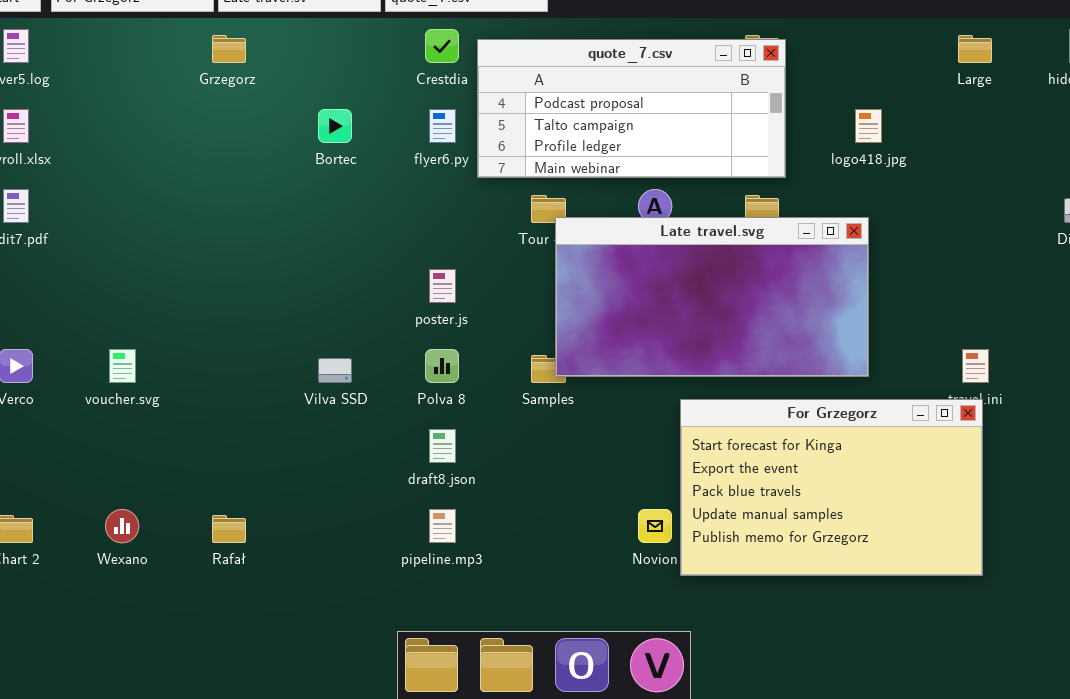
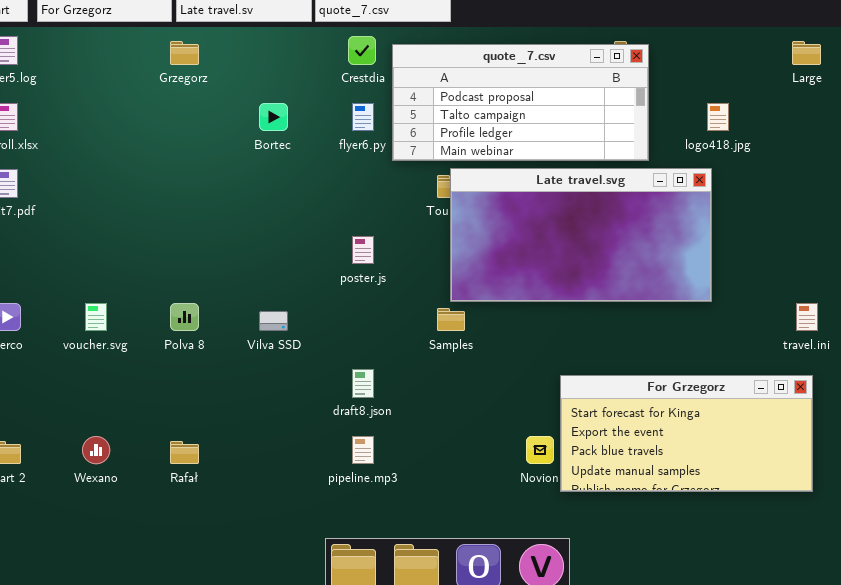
Late travel.svg: [555,217,869,377] -> [450,168,712,302], moved
Polva 8: [425,349,459,383] -> [170,303,199,331], moved
For Grzegorz: [680,399,983,576] -> [560,375,813,492], resized

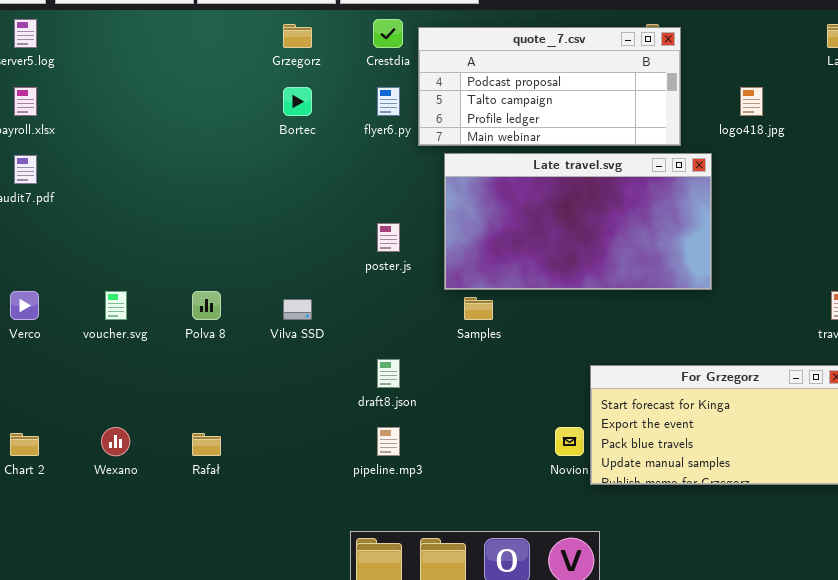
Grzegorz: [170,41,199,65] -> [283,24,312,48], moved
Late travel.svg: [450,168,712,302] -> [444,153,712,290], moved

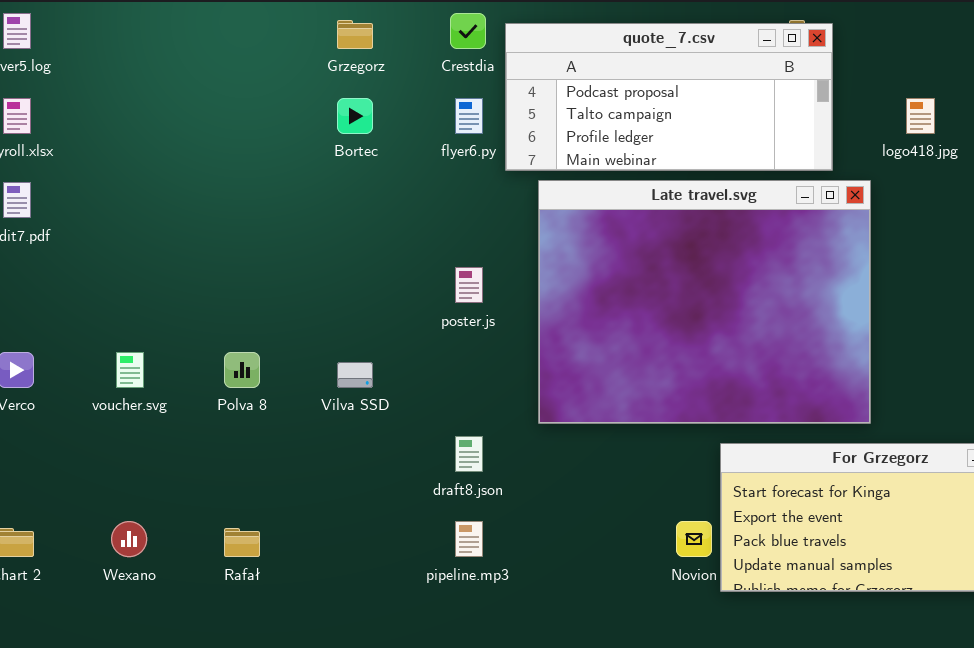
Late travel.svg: [444,153,712,290] -> [538,180,871,424], resized

